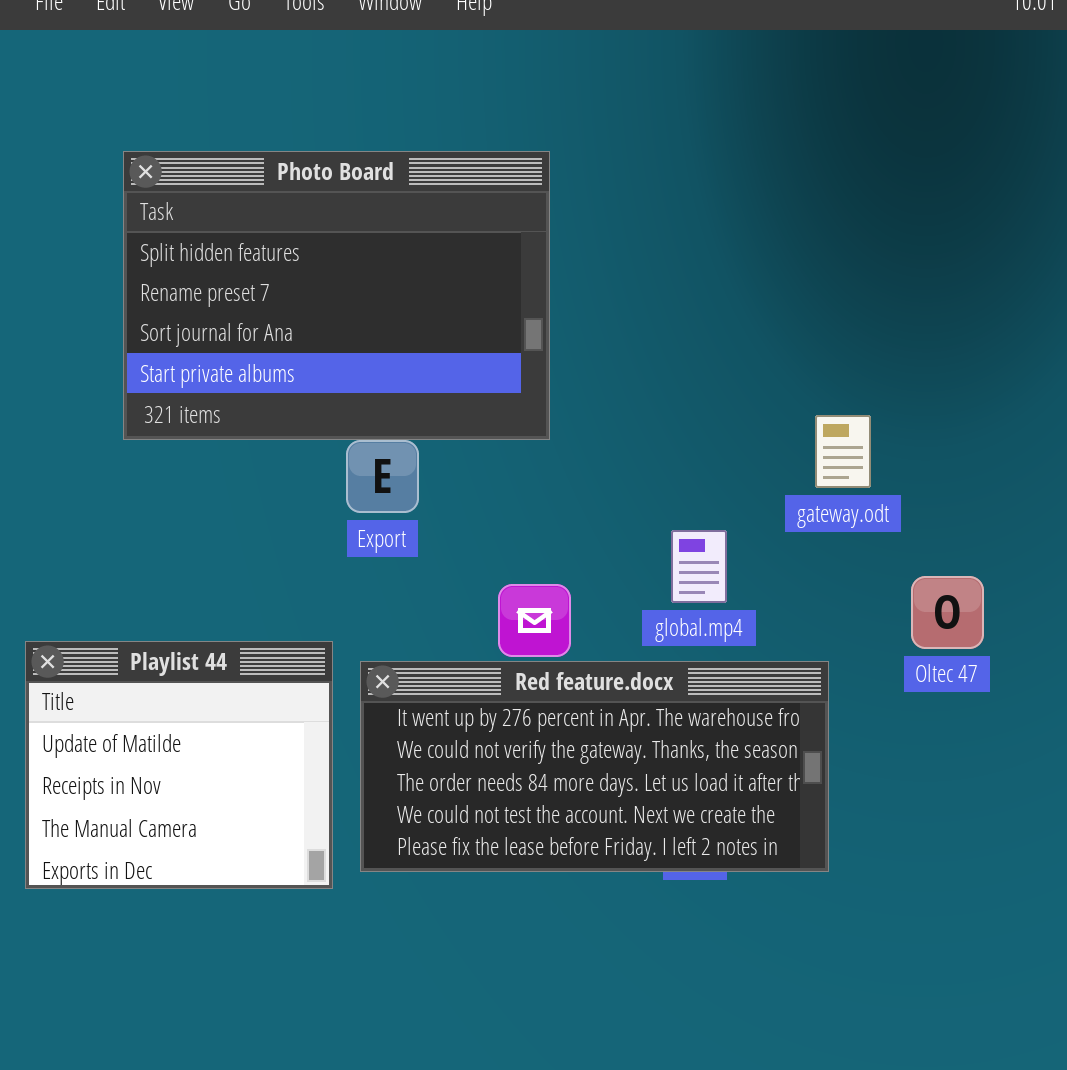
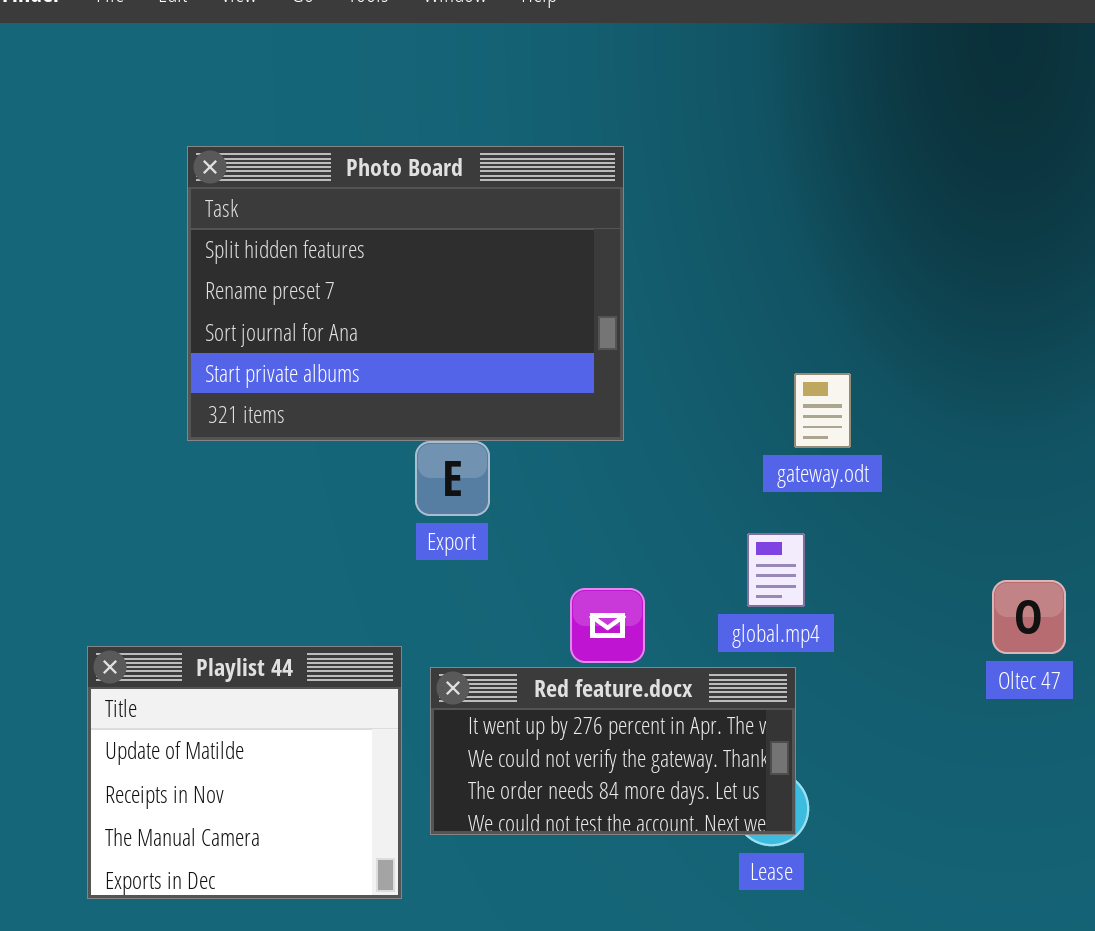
gateway.odt: [815,415,871,488] -> [794,373,851,448], moved
Red feature.docx: [360,661,829,872] -> [430,667,796,835], resized

